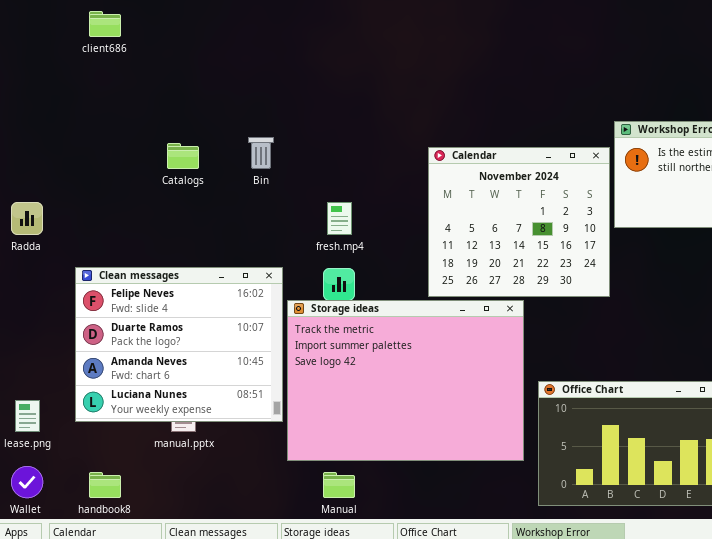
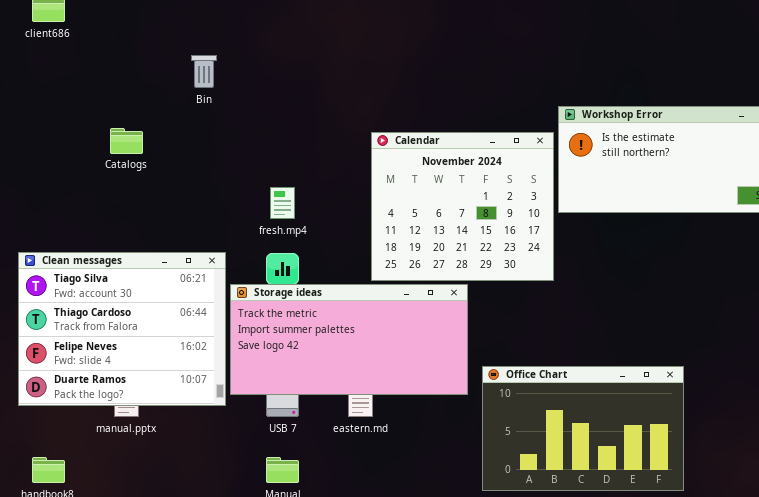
Bin: [248,137,274,169] -> [191,55,217,88], moved
Clean messages: [75,267,283,422] -> [18,252,226,406], scrolled up 2 rows
Storage ideas: [287,300,524,461] -> [230,284,468,395], resized

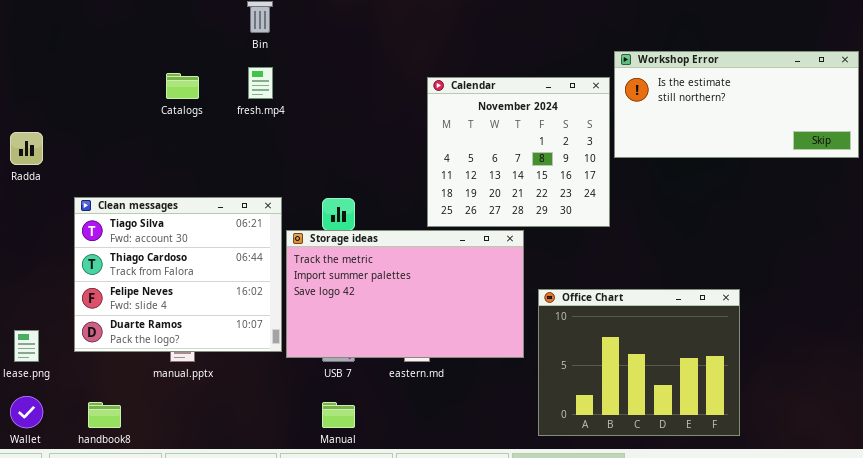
fresh.mp4: [270,187,295,219] -> [248,67,273,99], moved
Storage ideas: [230,284,468,395] -> [286,230,524,358], resized
Office Chart: [482,366,684,491] -> [538,289,740,436], resized

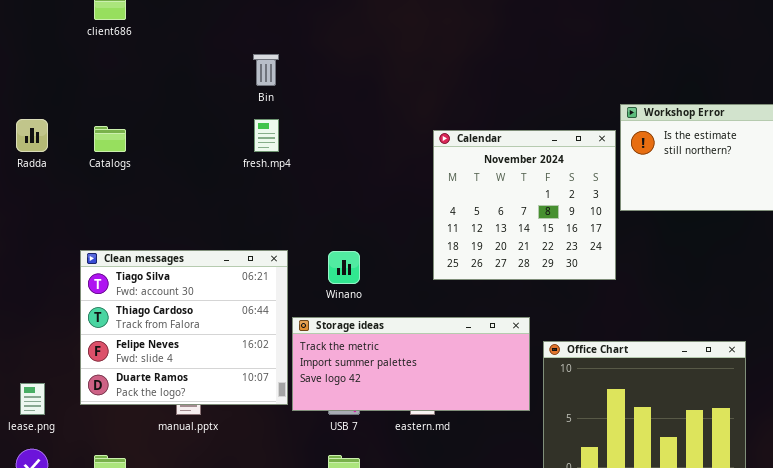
Catalogs: [166,73,199,99] -> [94,126,126,152], moved
Radda: [10,132,43,165] -> [16,119,48,152], moved
Storage ideas: [286,230,524,358] -> [292,317,530,411], resized

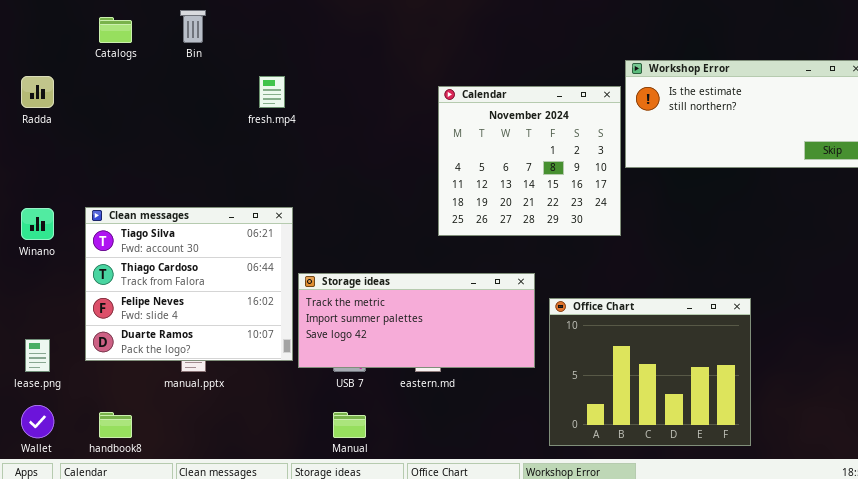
Bin: [253,54,279,86] -> [180,10,206,43], moved
Catalogs: [94,126,126,152] -> [99,17,132,43], moved
Winano: [328,251,360,284] -> [21,208,54,240], moved

